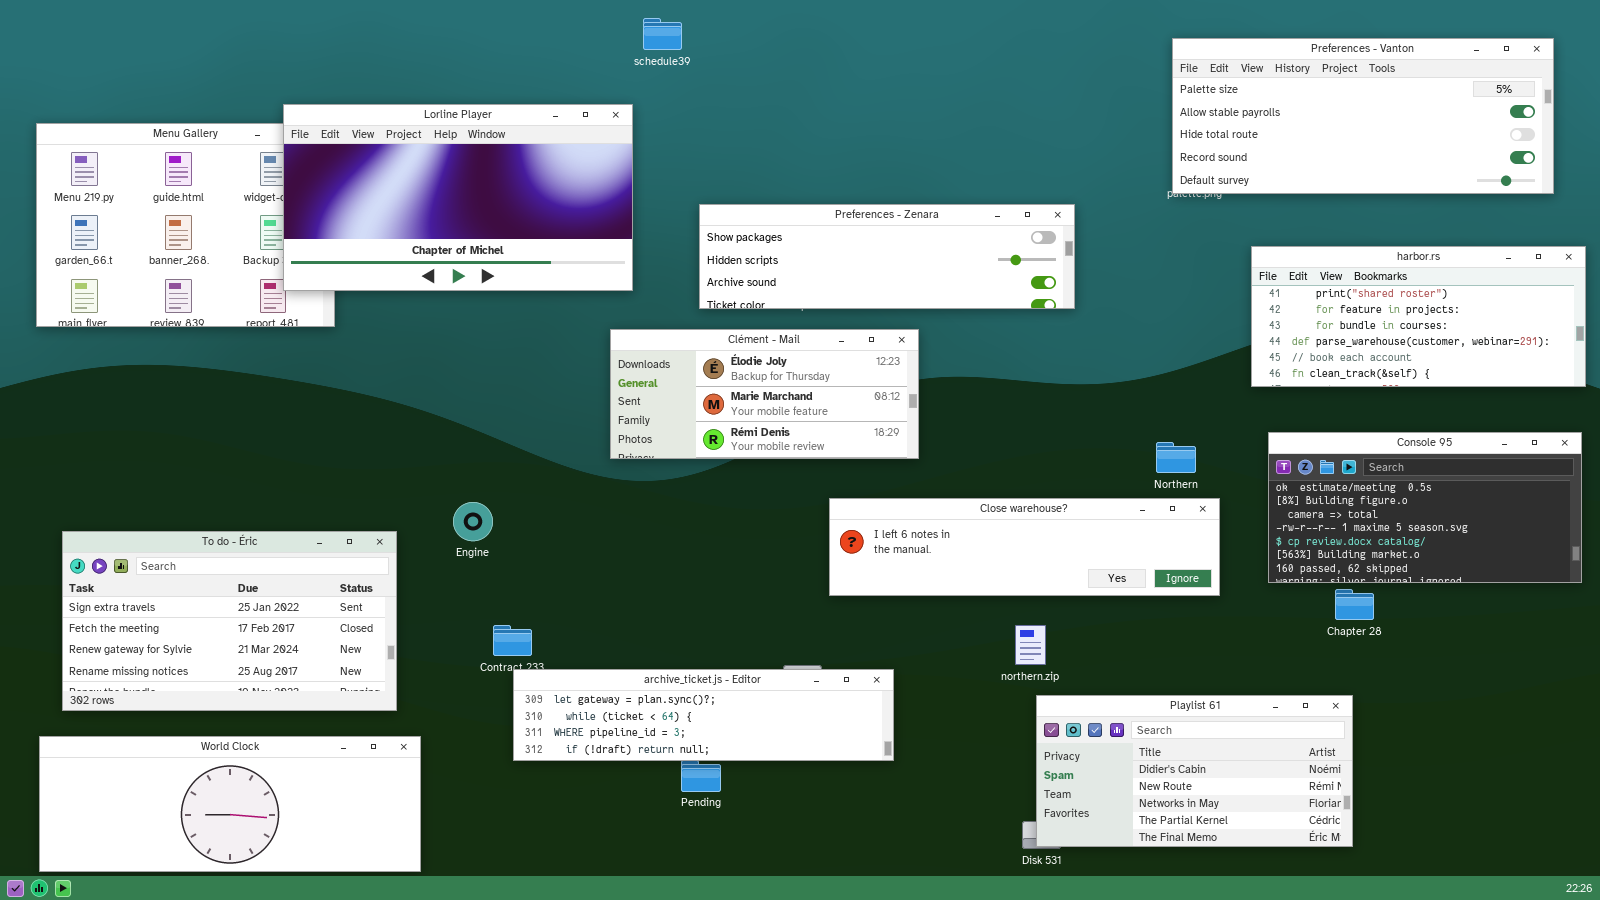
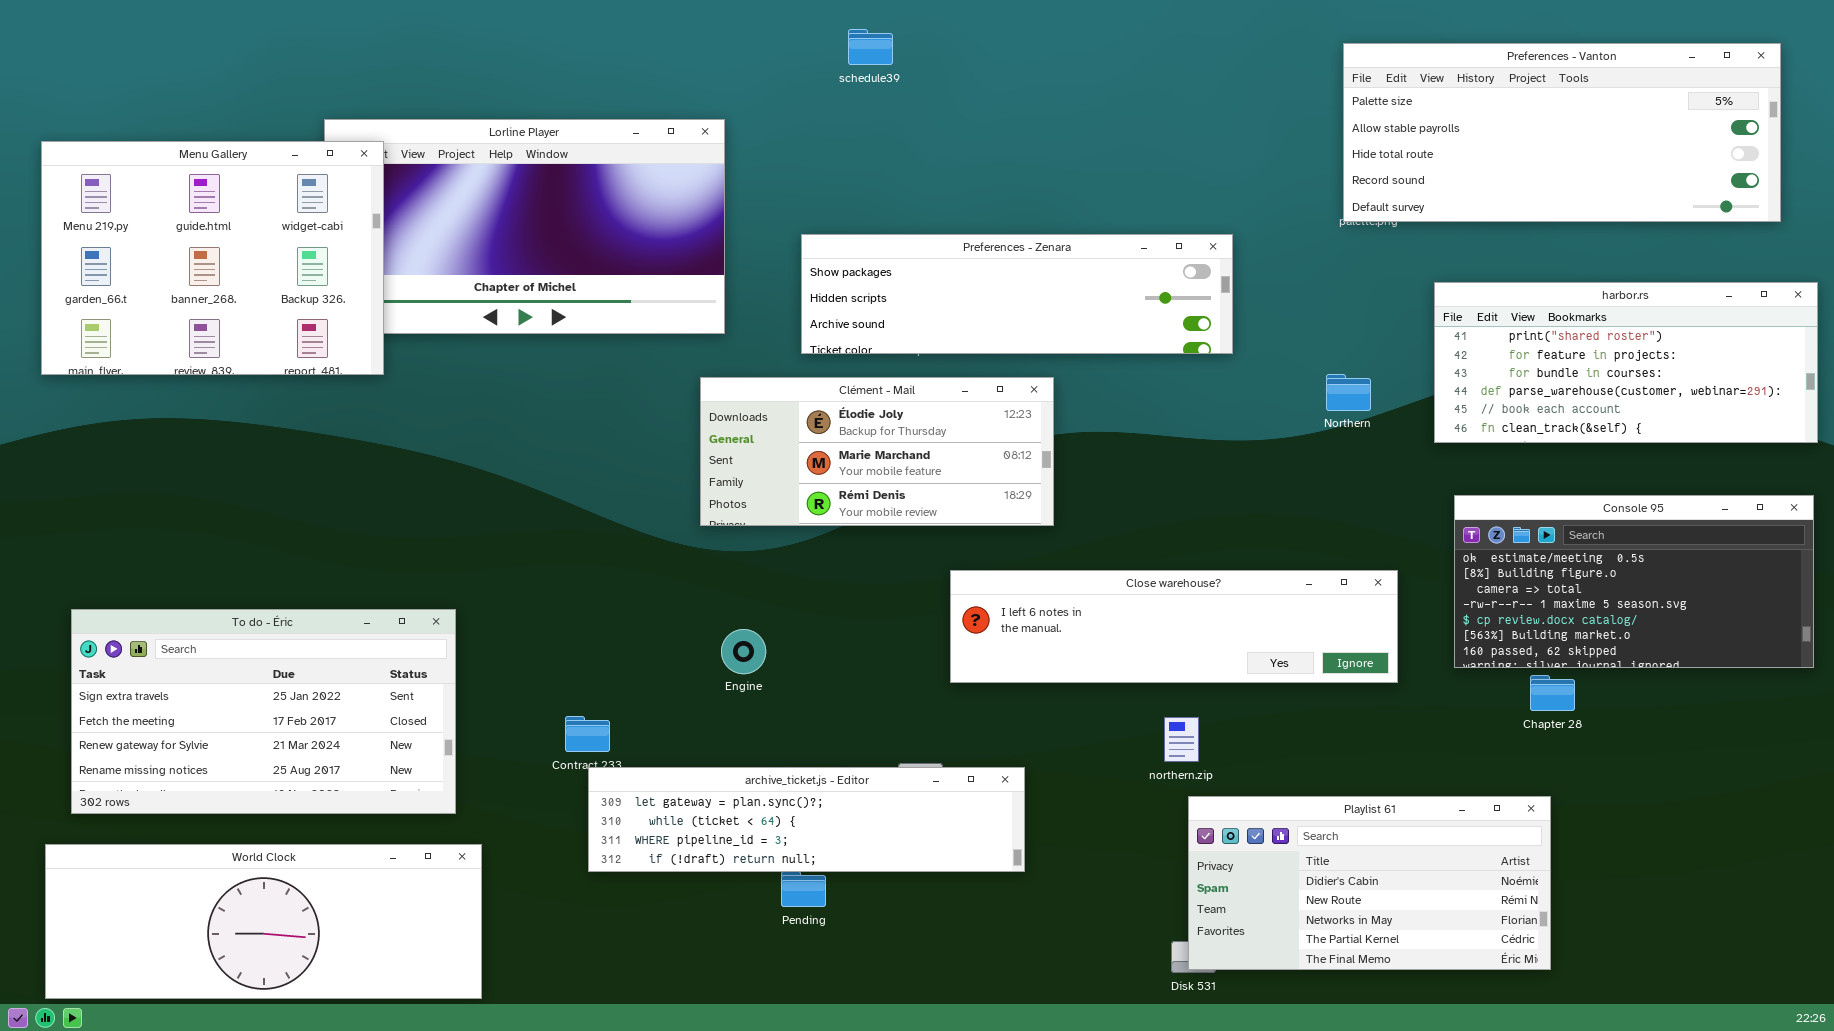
schedule39: [643,18,682,50] -> [848,29,893,65], moved
Menu Gallery: [36,123,335,327] -> [41,141,384,375], raised
Northern: [1156,442,1196,473] -> [1326,374,1371,411], moved
Engine: [453,502,493,541] -> [721,629,766,674], moved

